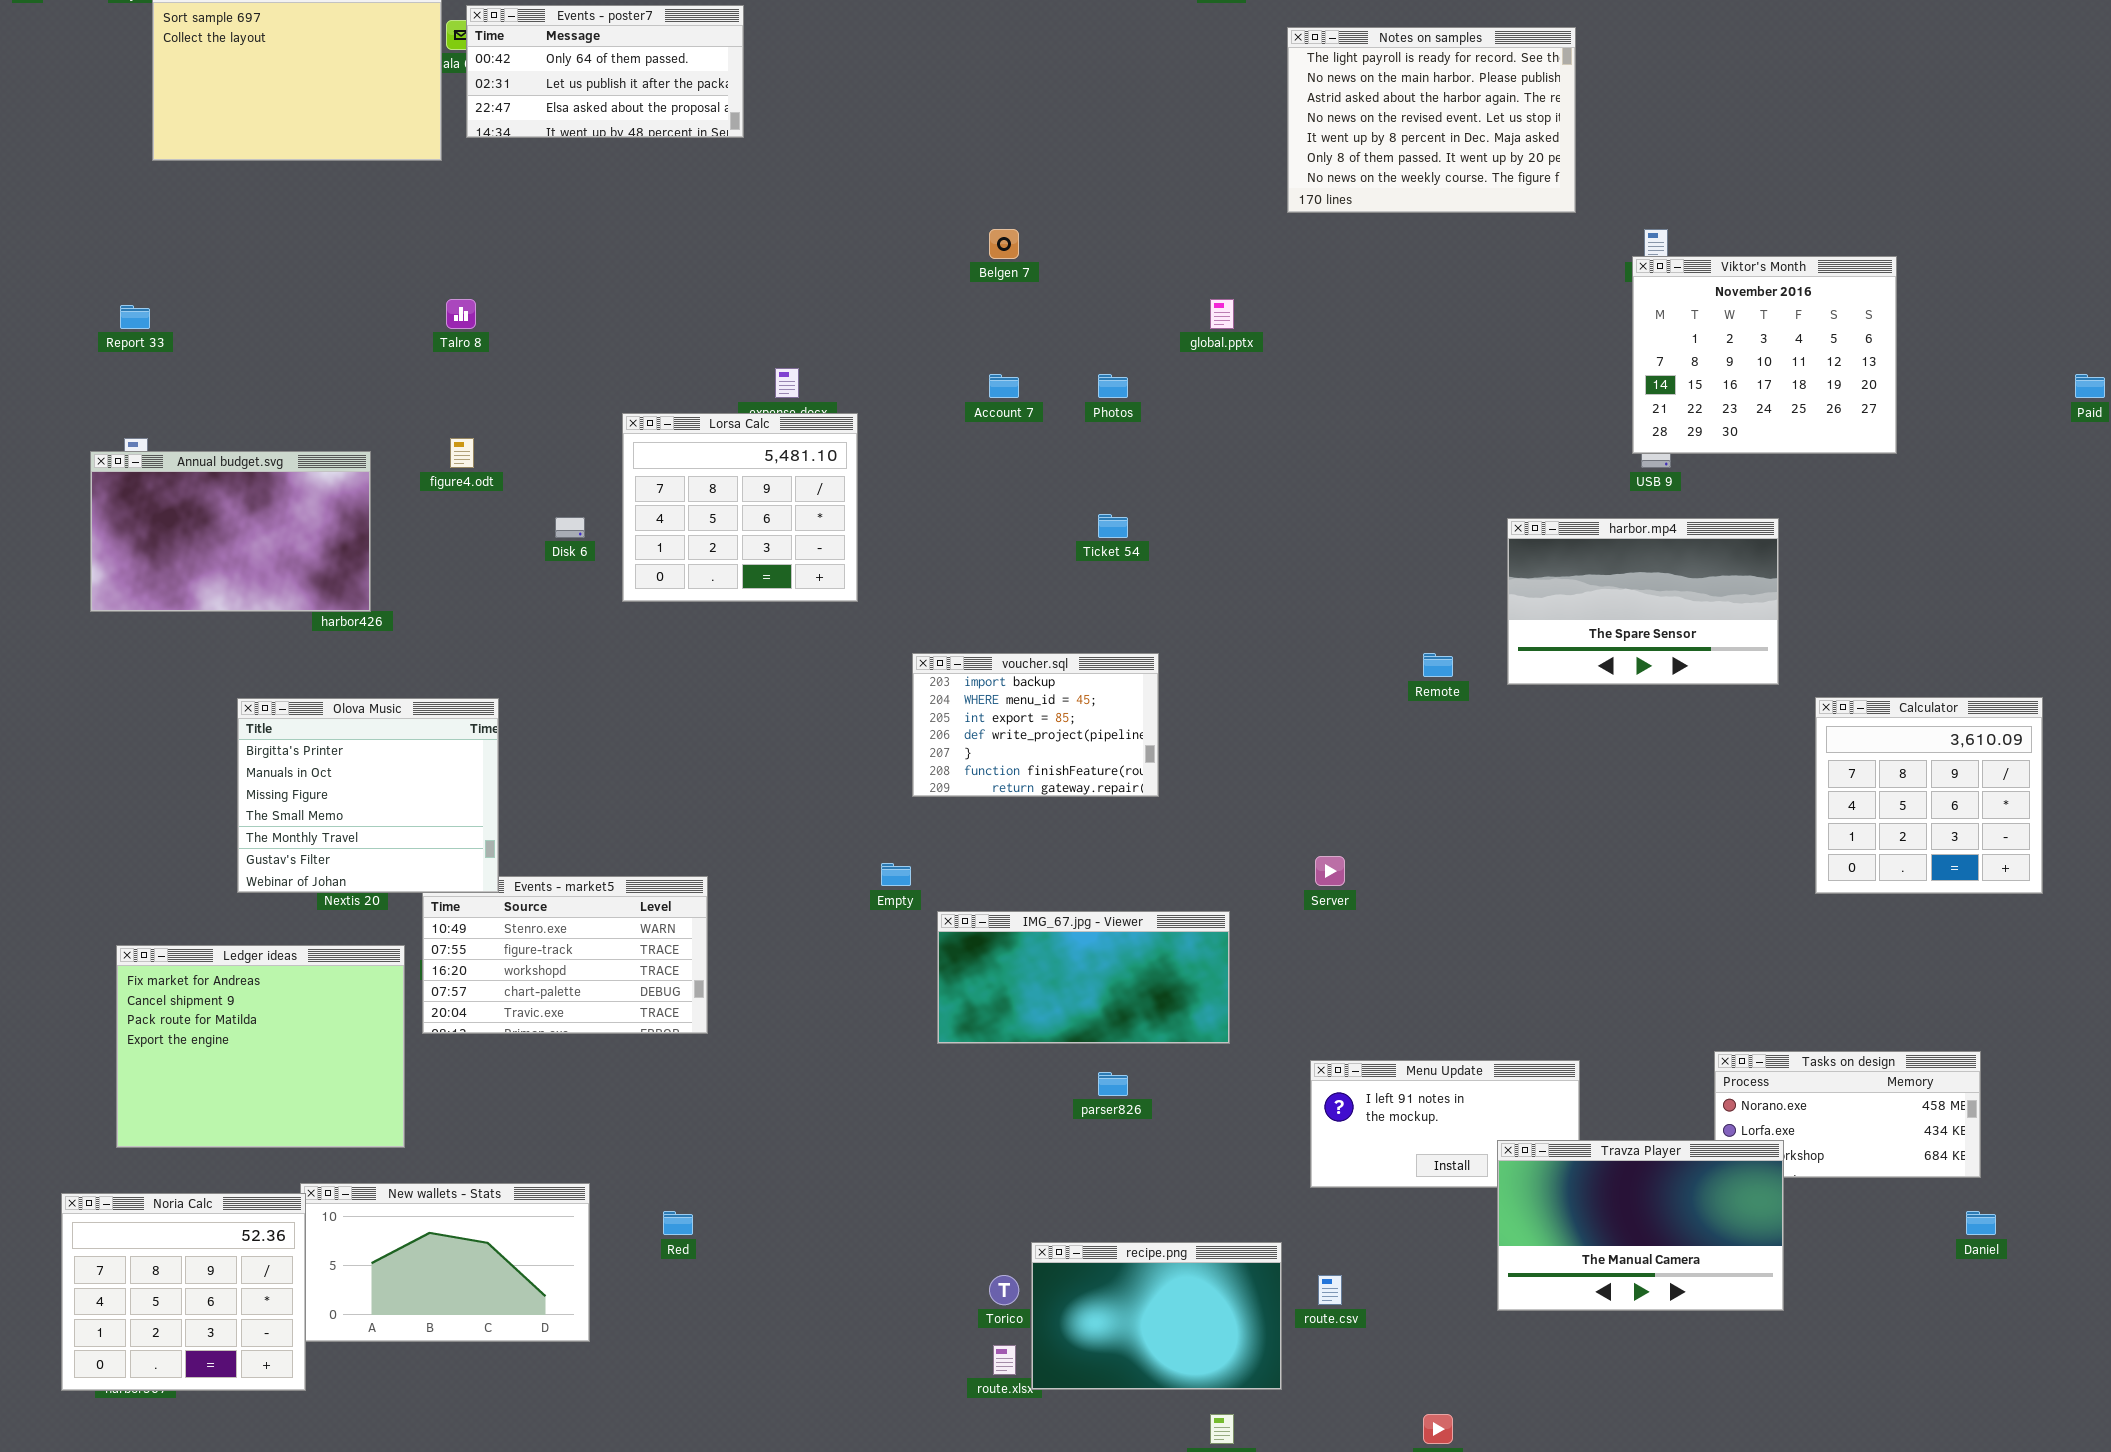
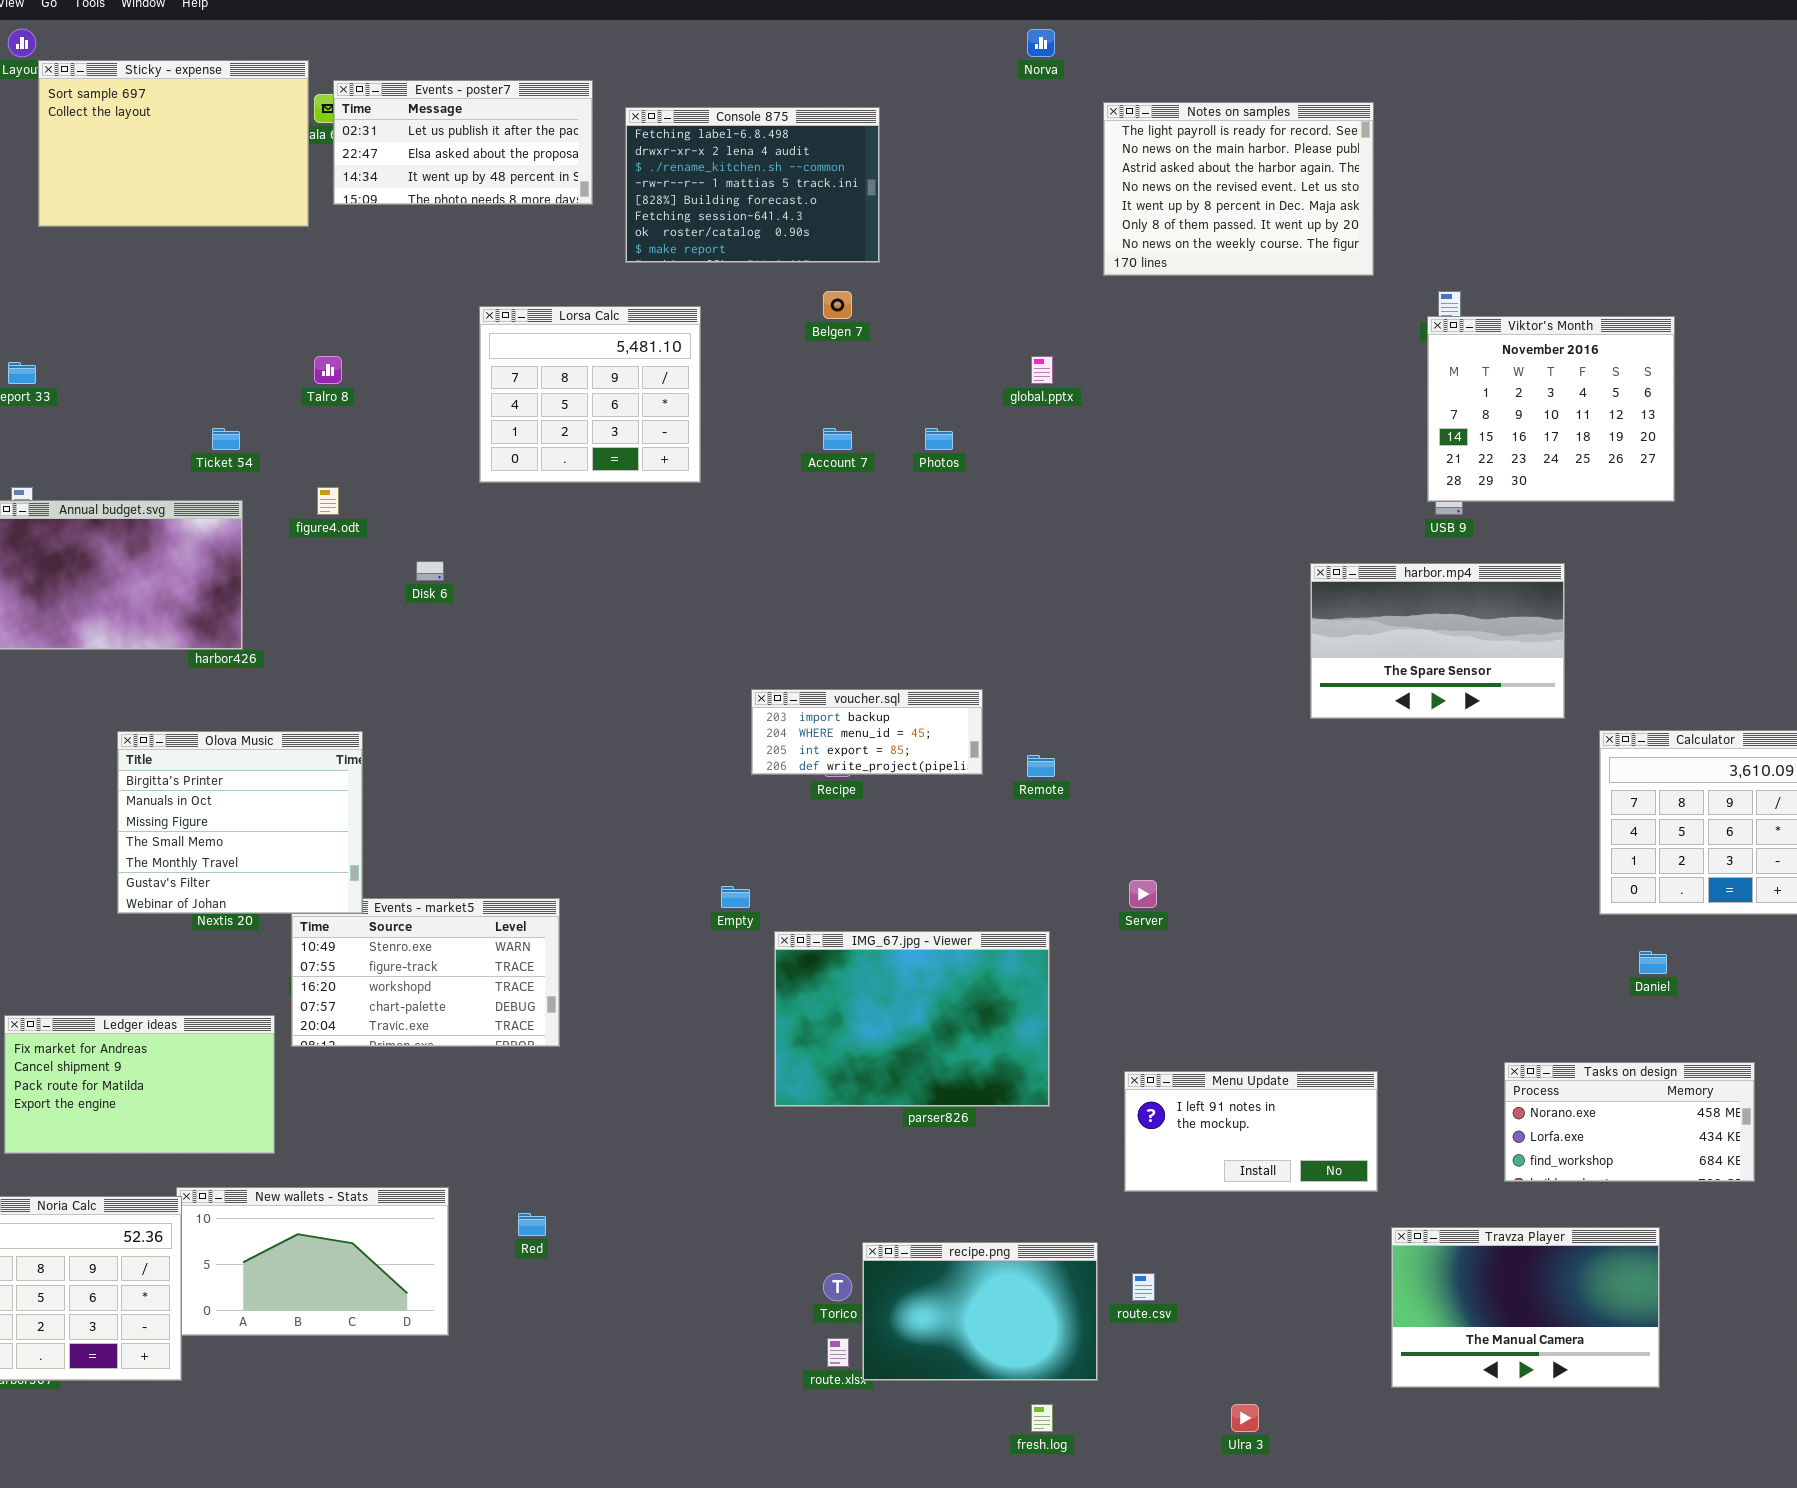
Events - poster7: [466,5,744,138] -> [333,80,593,205], scrolled down 1 row
Console 875: none -> [625,107,880,263], opened
Lorsa Calc: [622,413,858,602] -> [479,306,701,483], moved
Ticket 54: [1098,514,1128,538] -> [212,428,240,450], moved
voucher.sql: [912,653,1159,797] -> [751,689,983,775], resized
Remote: [1423,653,1453,677] -> [1027,755,1055,777], moved
IMG_67.jpg - Viewer: [937,911,1230,1044] -> [774,931,1050,1107], resized
Ledger ideas: [116,945,405,1148] -> [4,1015,275,1154], resized
Travza Player: [1497,1140,1784,1311] -> [1391,1227,1660,1388], moved
Daniel: [1966,1211,1996,1235] -> [1639,951,1667,974], moved

